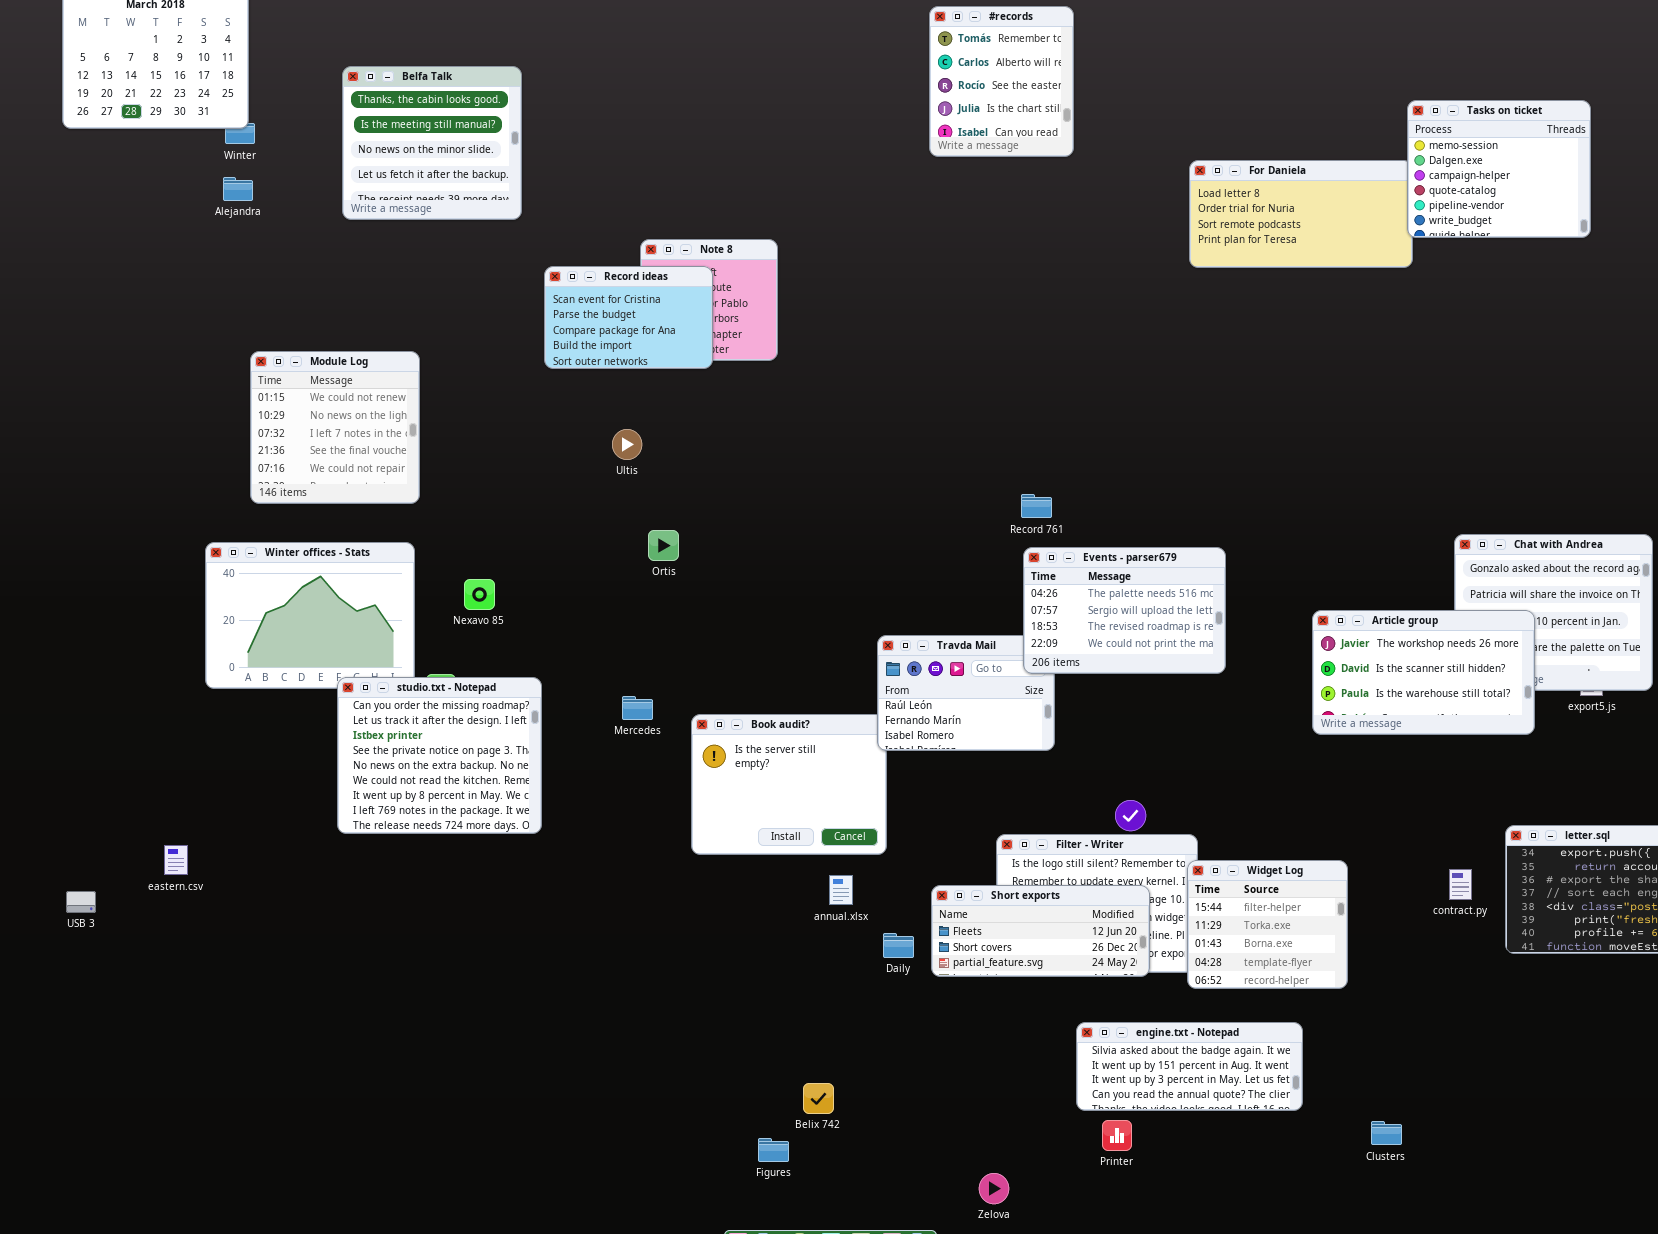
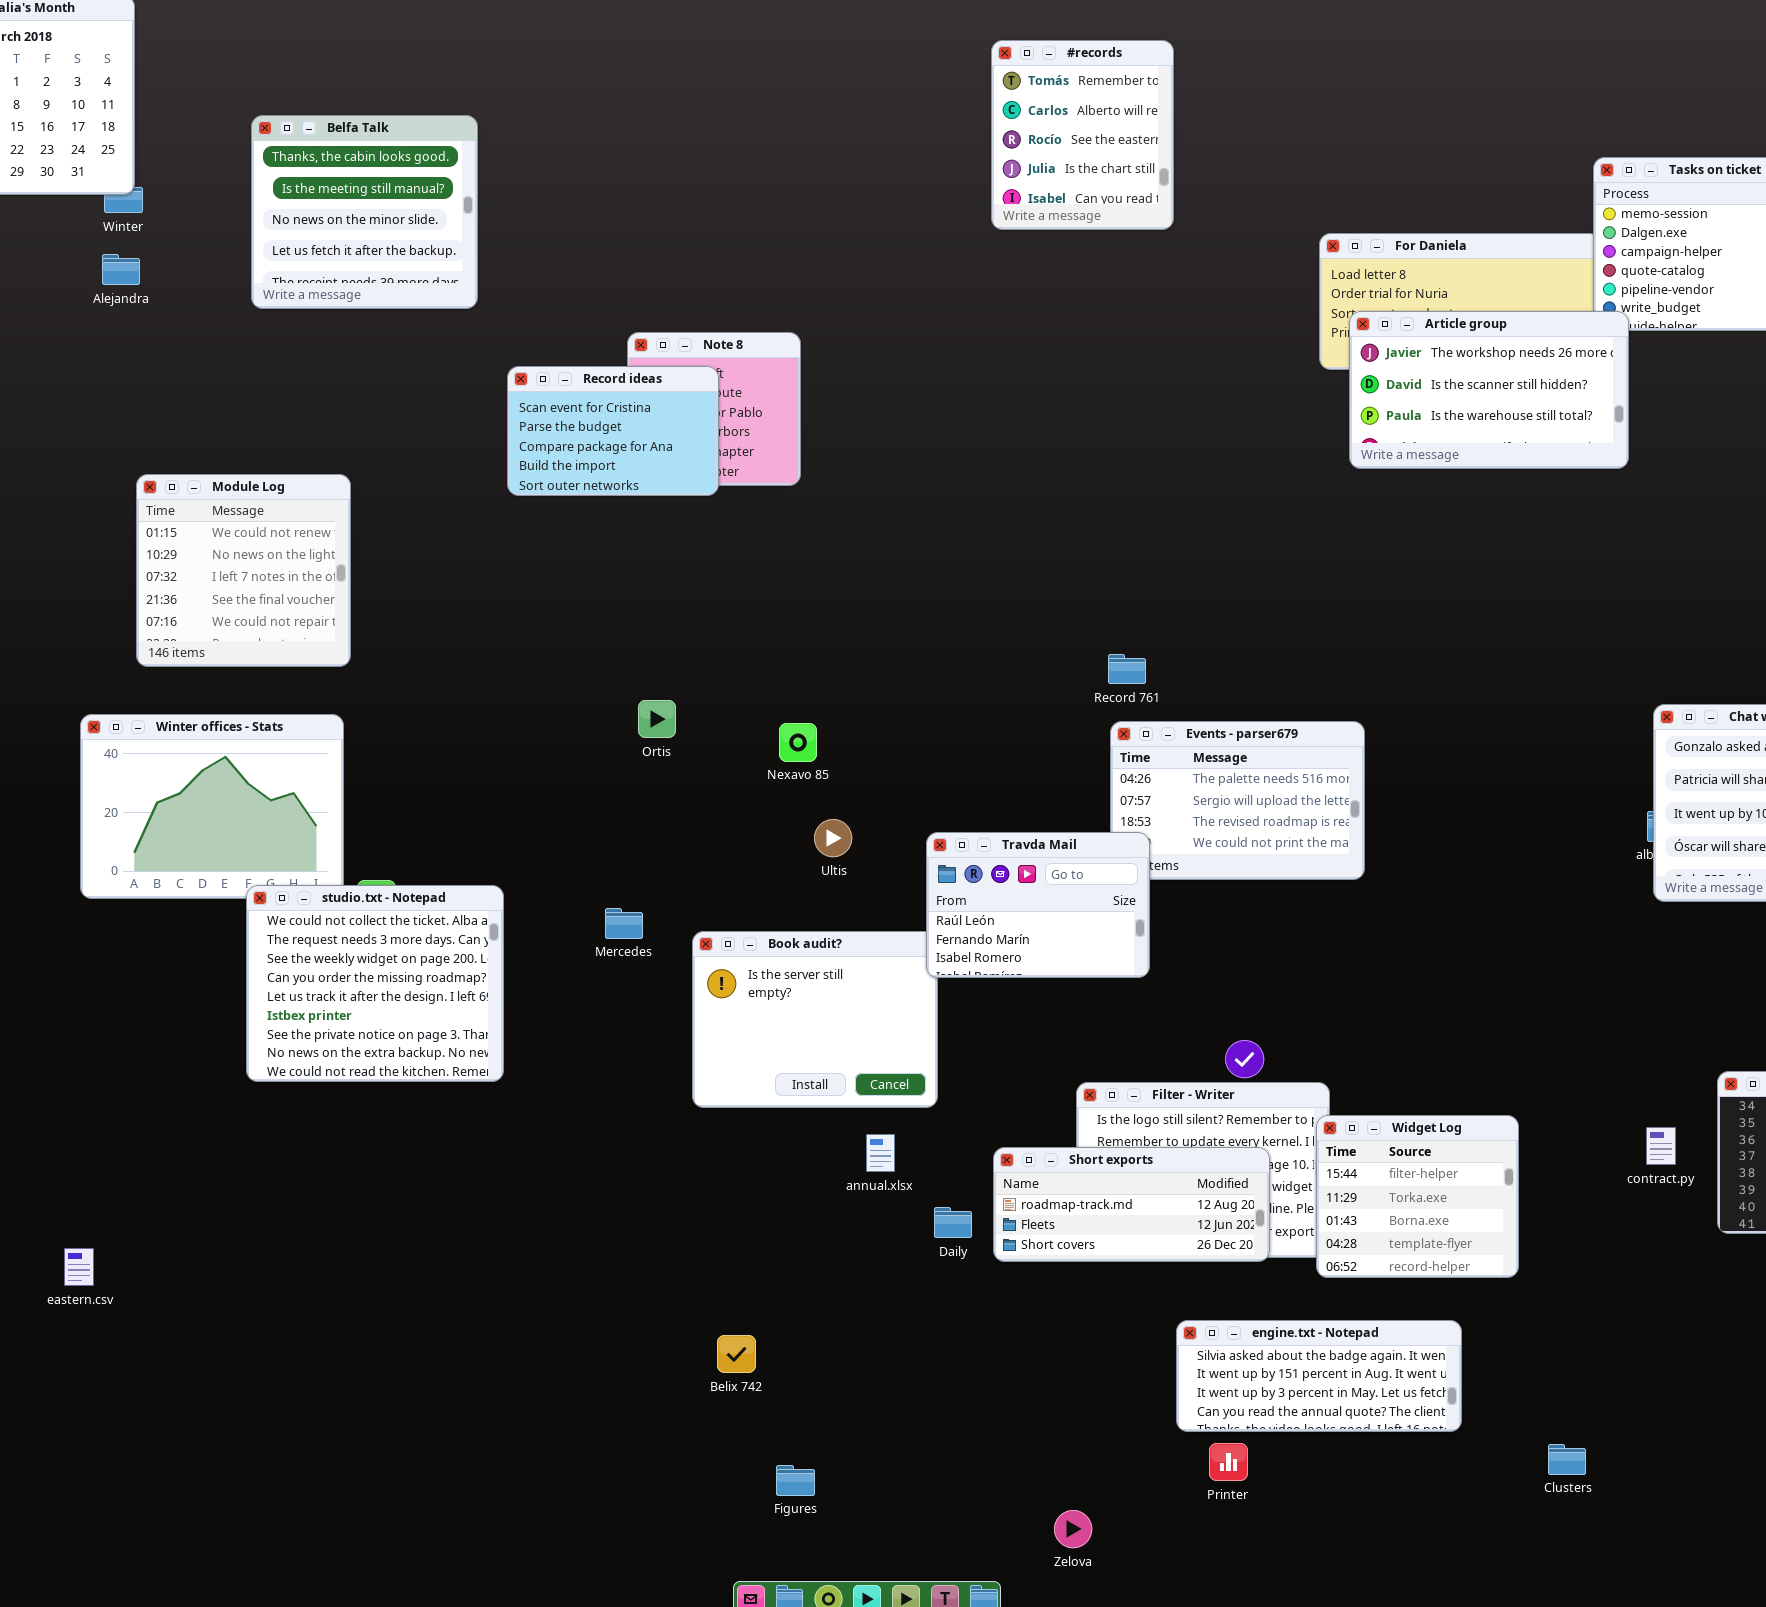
Ultis: [612,429,642,460] -> [814,819,852,857], moved
Nexavo 85: [464,579,495,610] -> [779,723,817,762], moved
Article group: [1312,610,1535,735] -> [1349,311,1629,469], moved
Travda Mail: [877,635,1055,751] -> [926,832,1150,978], raised
studio.txt - Notepad: [337,677,542,834] -> [246,885,504,1082], scrolled up 3 rows
eastern.csv: [164,845,188,875] -> [64,1248,94,1286], moved
Short exports: [931,885,1150,977] -> [993,1147,1270,1262], scrolled up 1 row
Belix 742: [803,1083,834,1114] -> [717,1335,756,1373], moved

